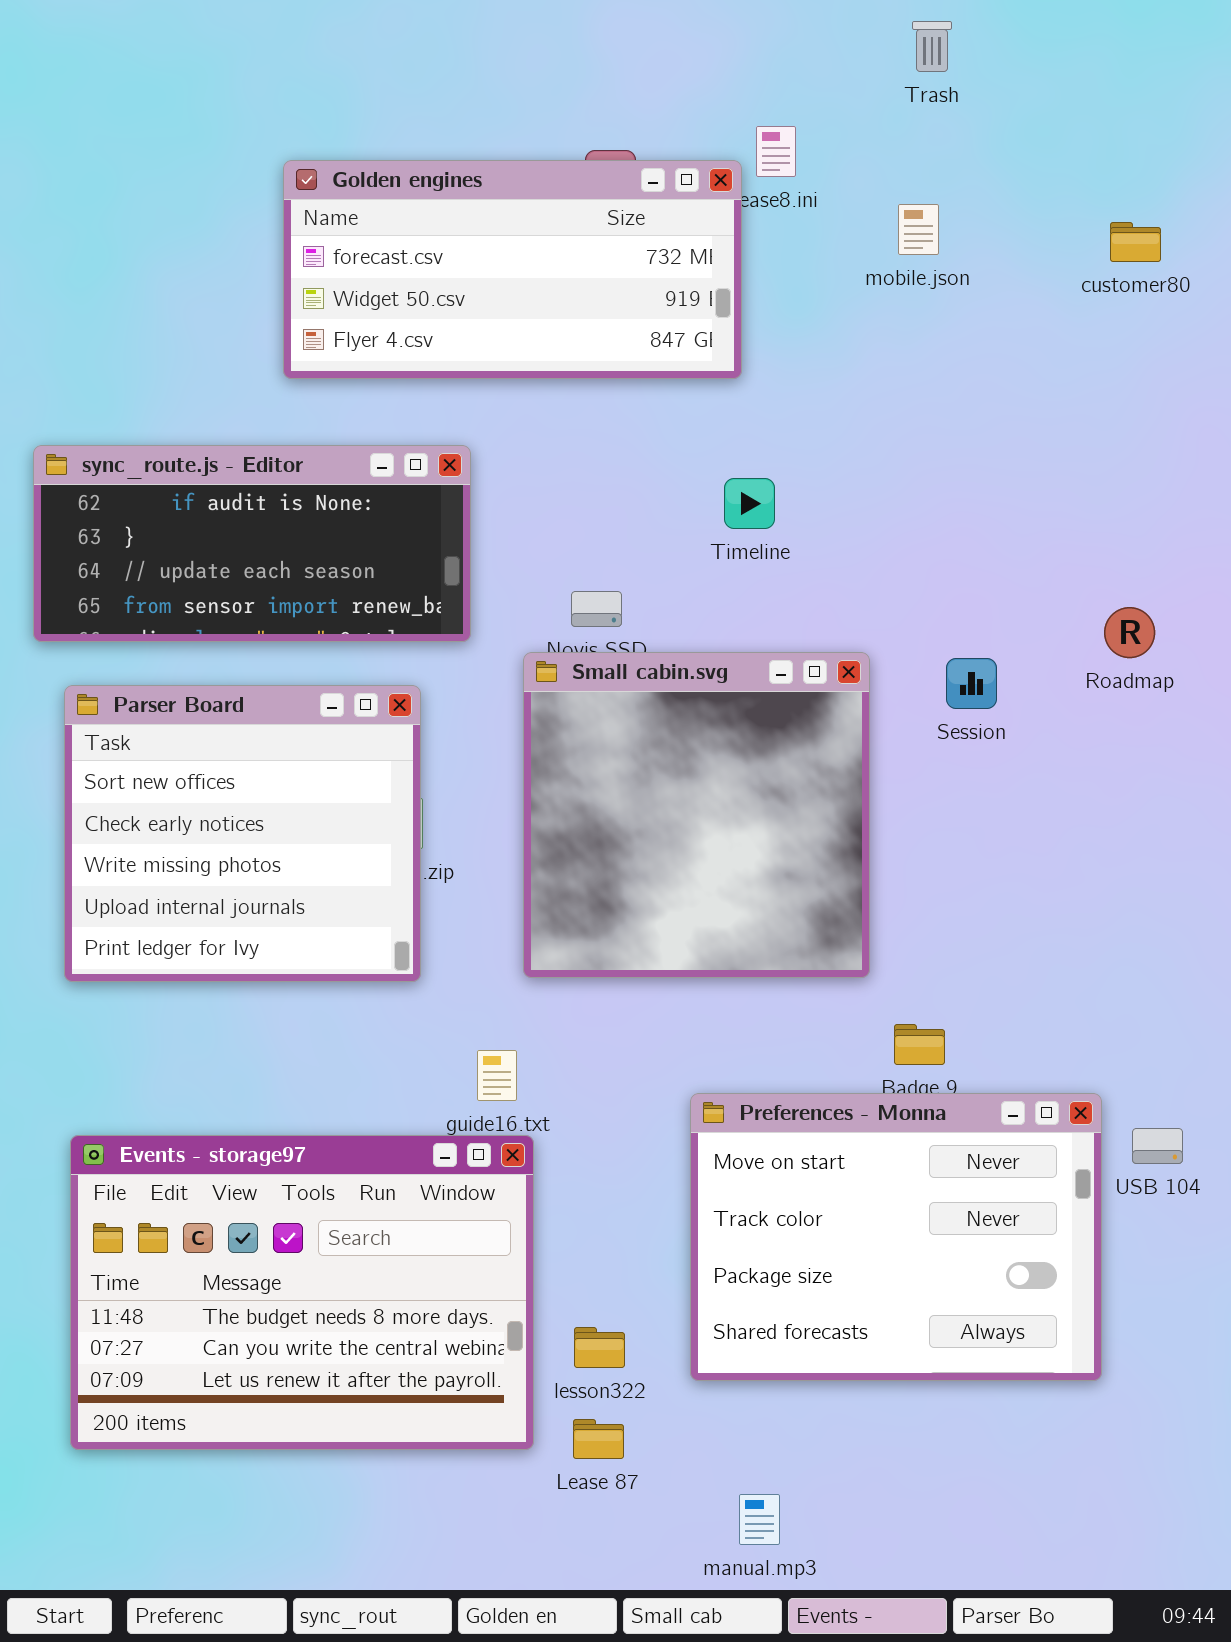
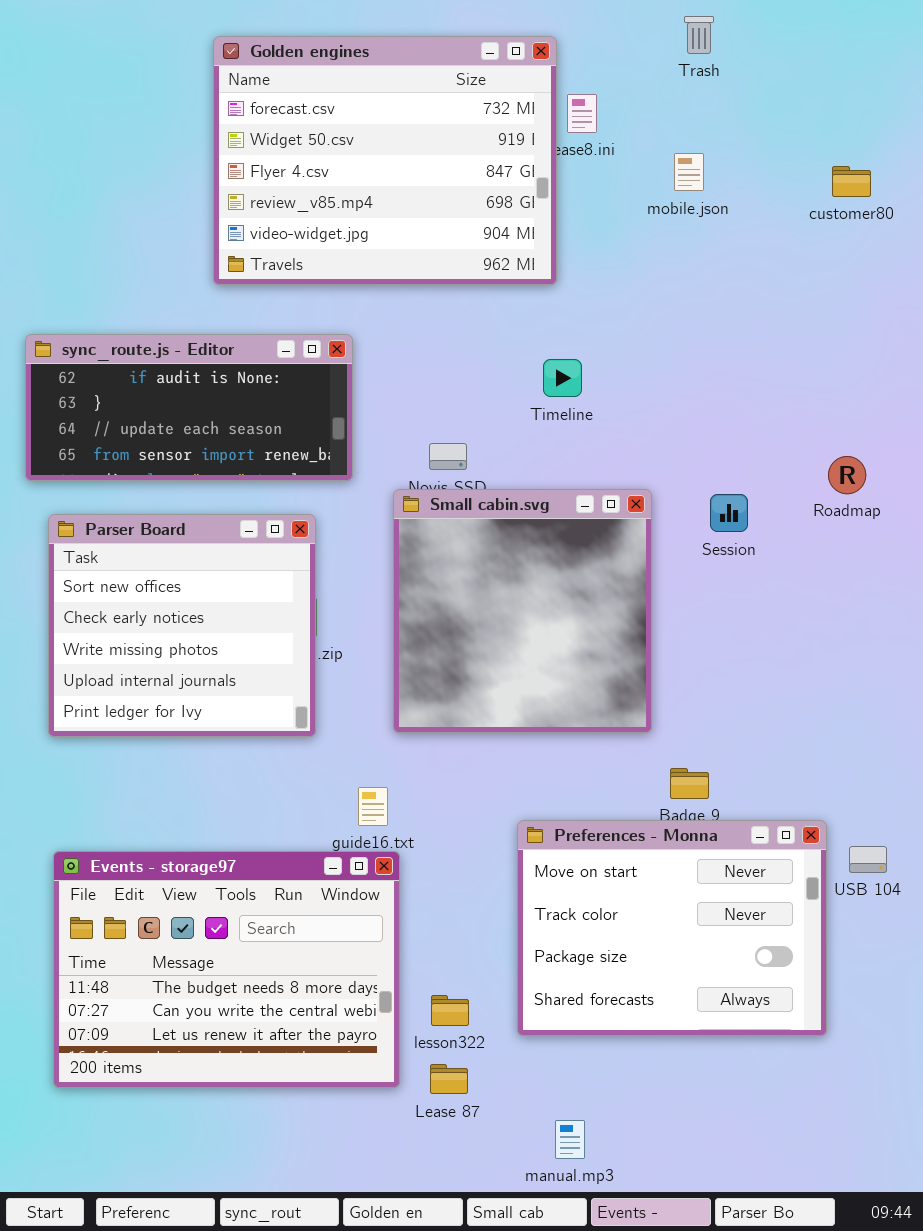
Golden engines: [283,160,742,379] -> [213,36,557,285], resized

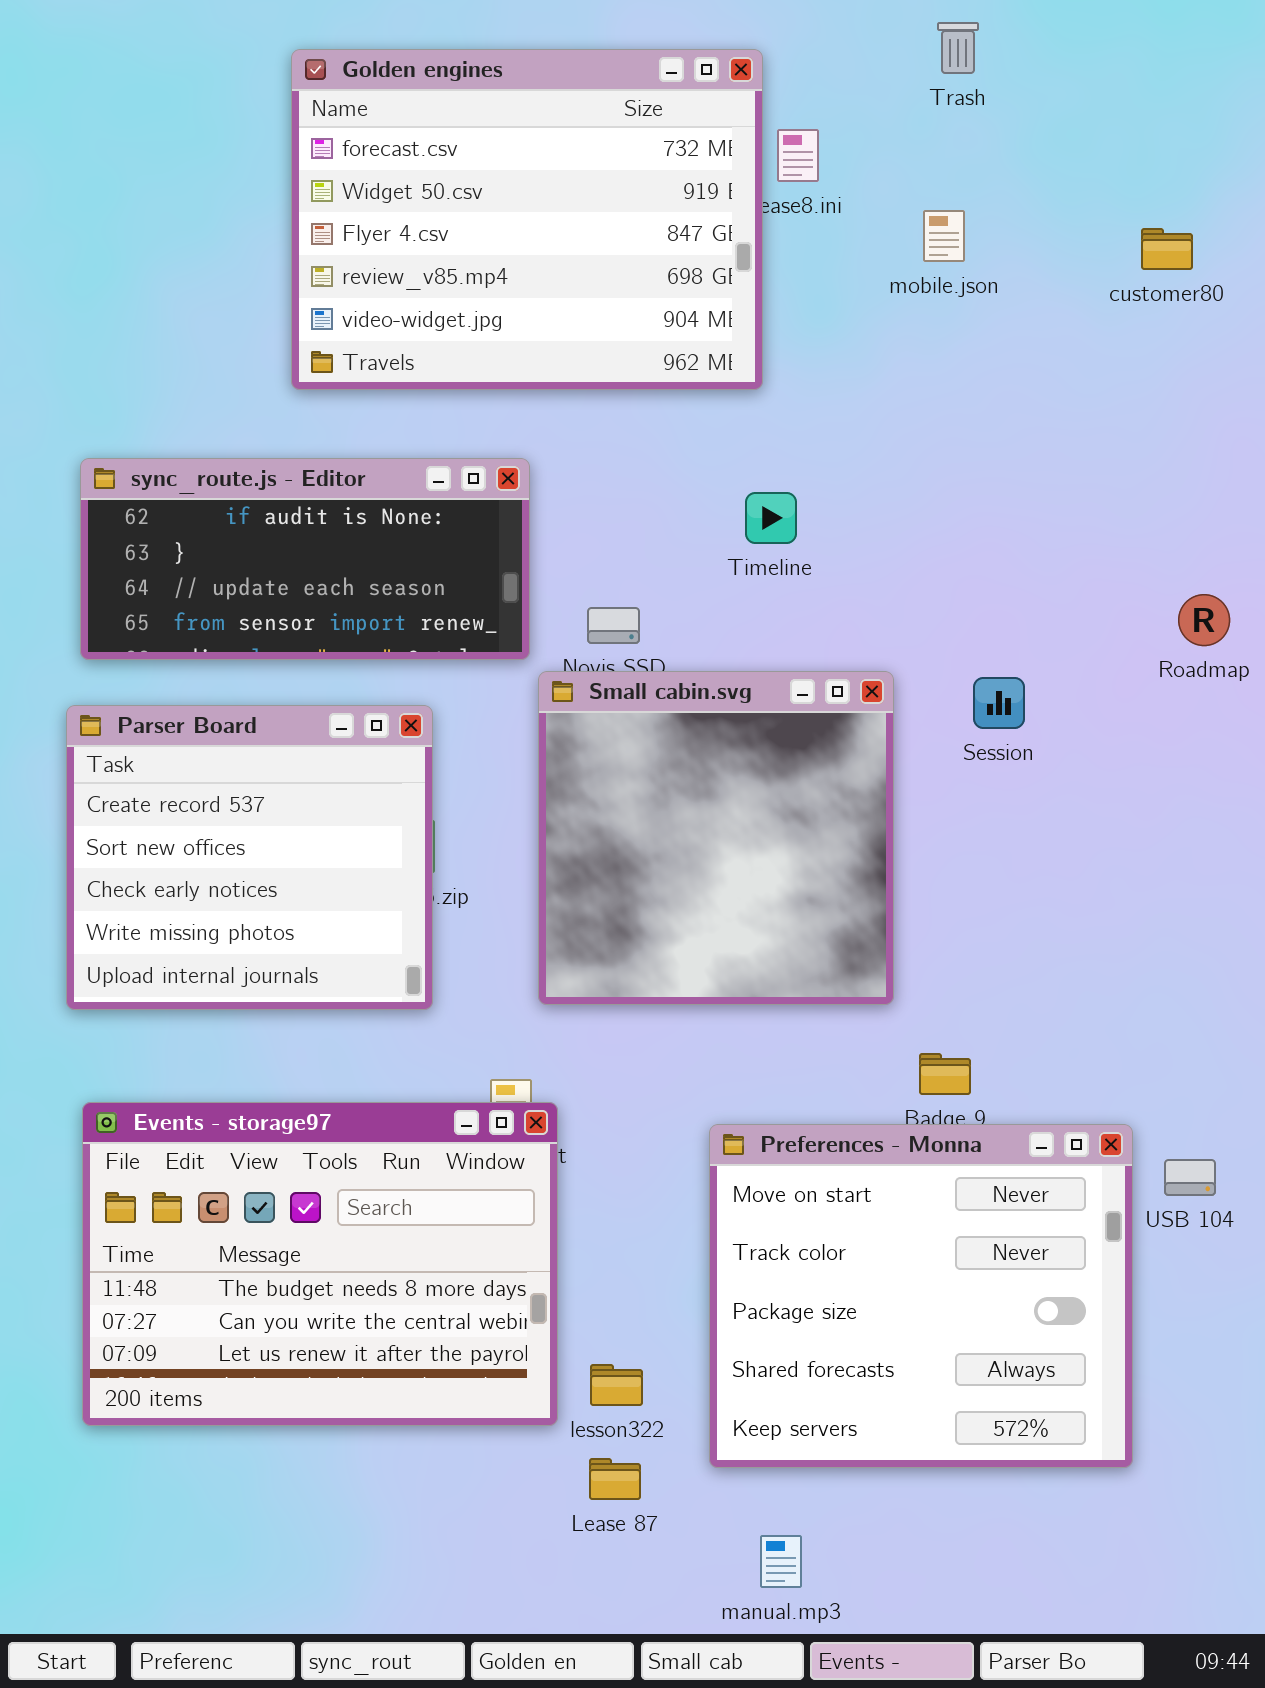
sync_route.js - Editor: [25,334,353,481] -> [80,458,530,660], moved
Roadmap: [828,456,866,494] -> [1178,594,1230,646], moved
Parser Board: [48,514,316,737] -> [66,705,433,1010], scrolled up 1 row
Preferences - Monna: [517,820,827,1036] -> [709,1124,1133,1468], resized
Events - storage97: [53,851,400,1088] -> [82,1102,558,1426], moved

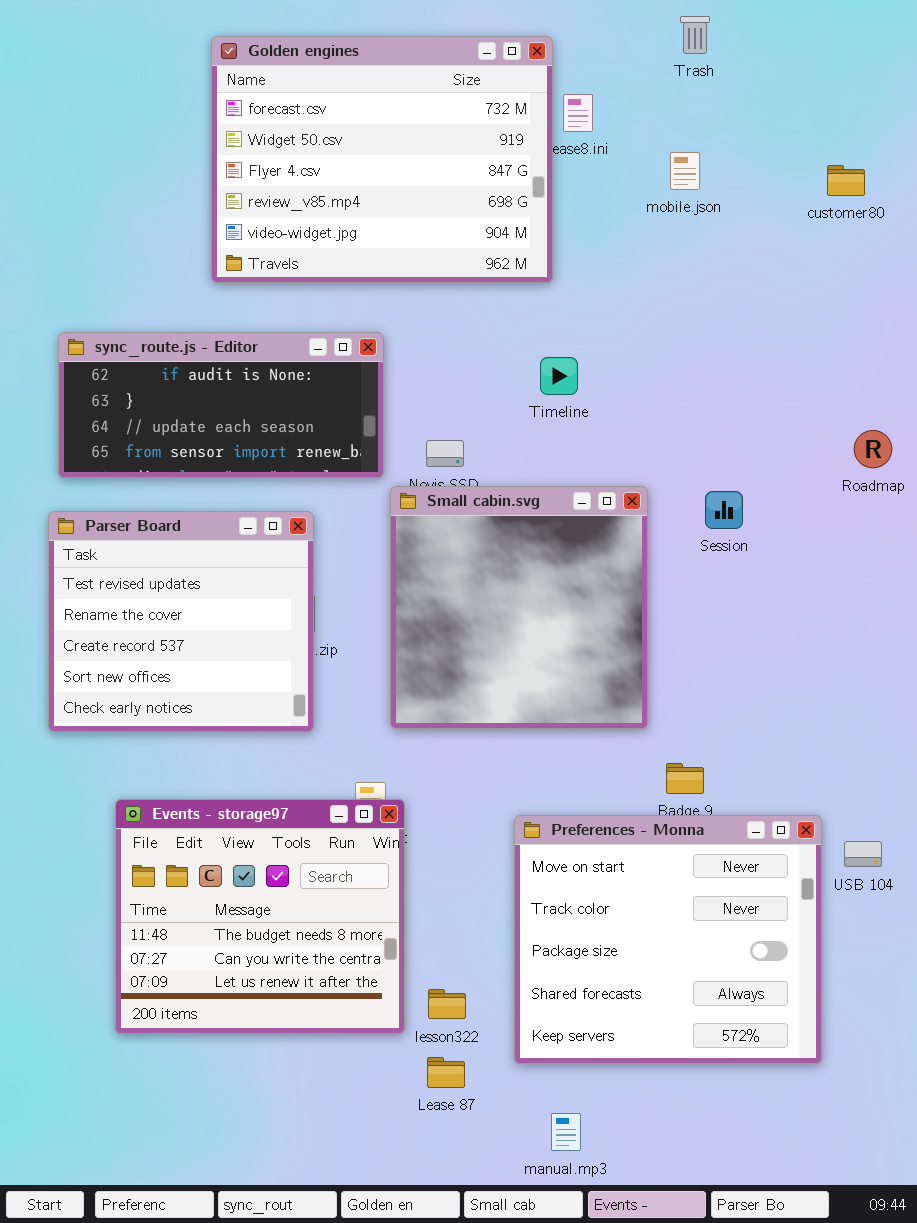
Parser Board: [66,705,433,1010] -> [48,511,314,732], scrolled up 2 rows
Events - storage97: [82,1102,558,1426] -> [115,799,405,1034], resized

